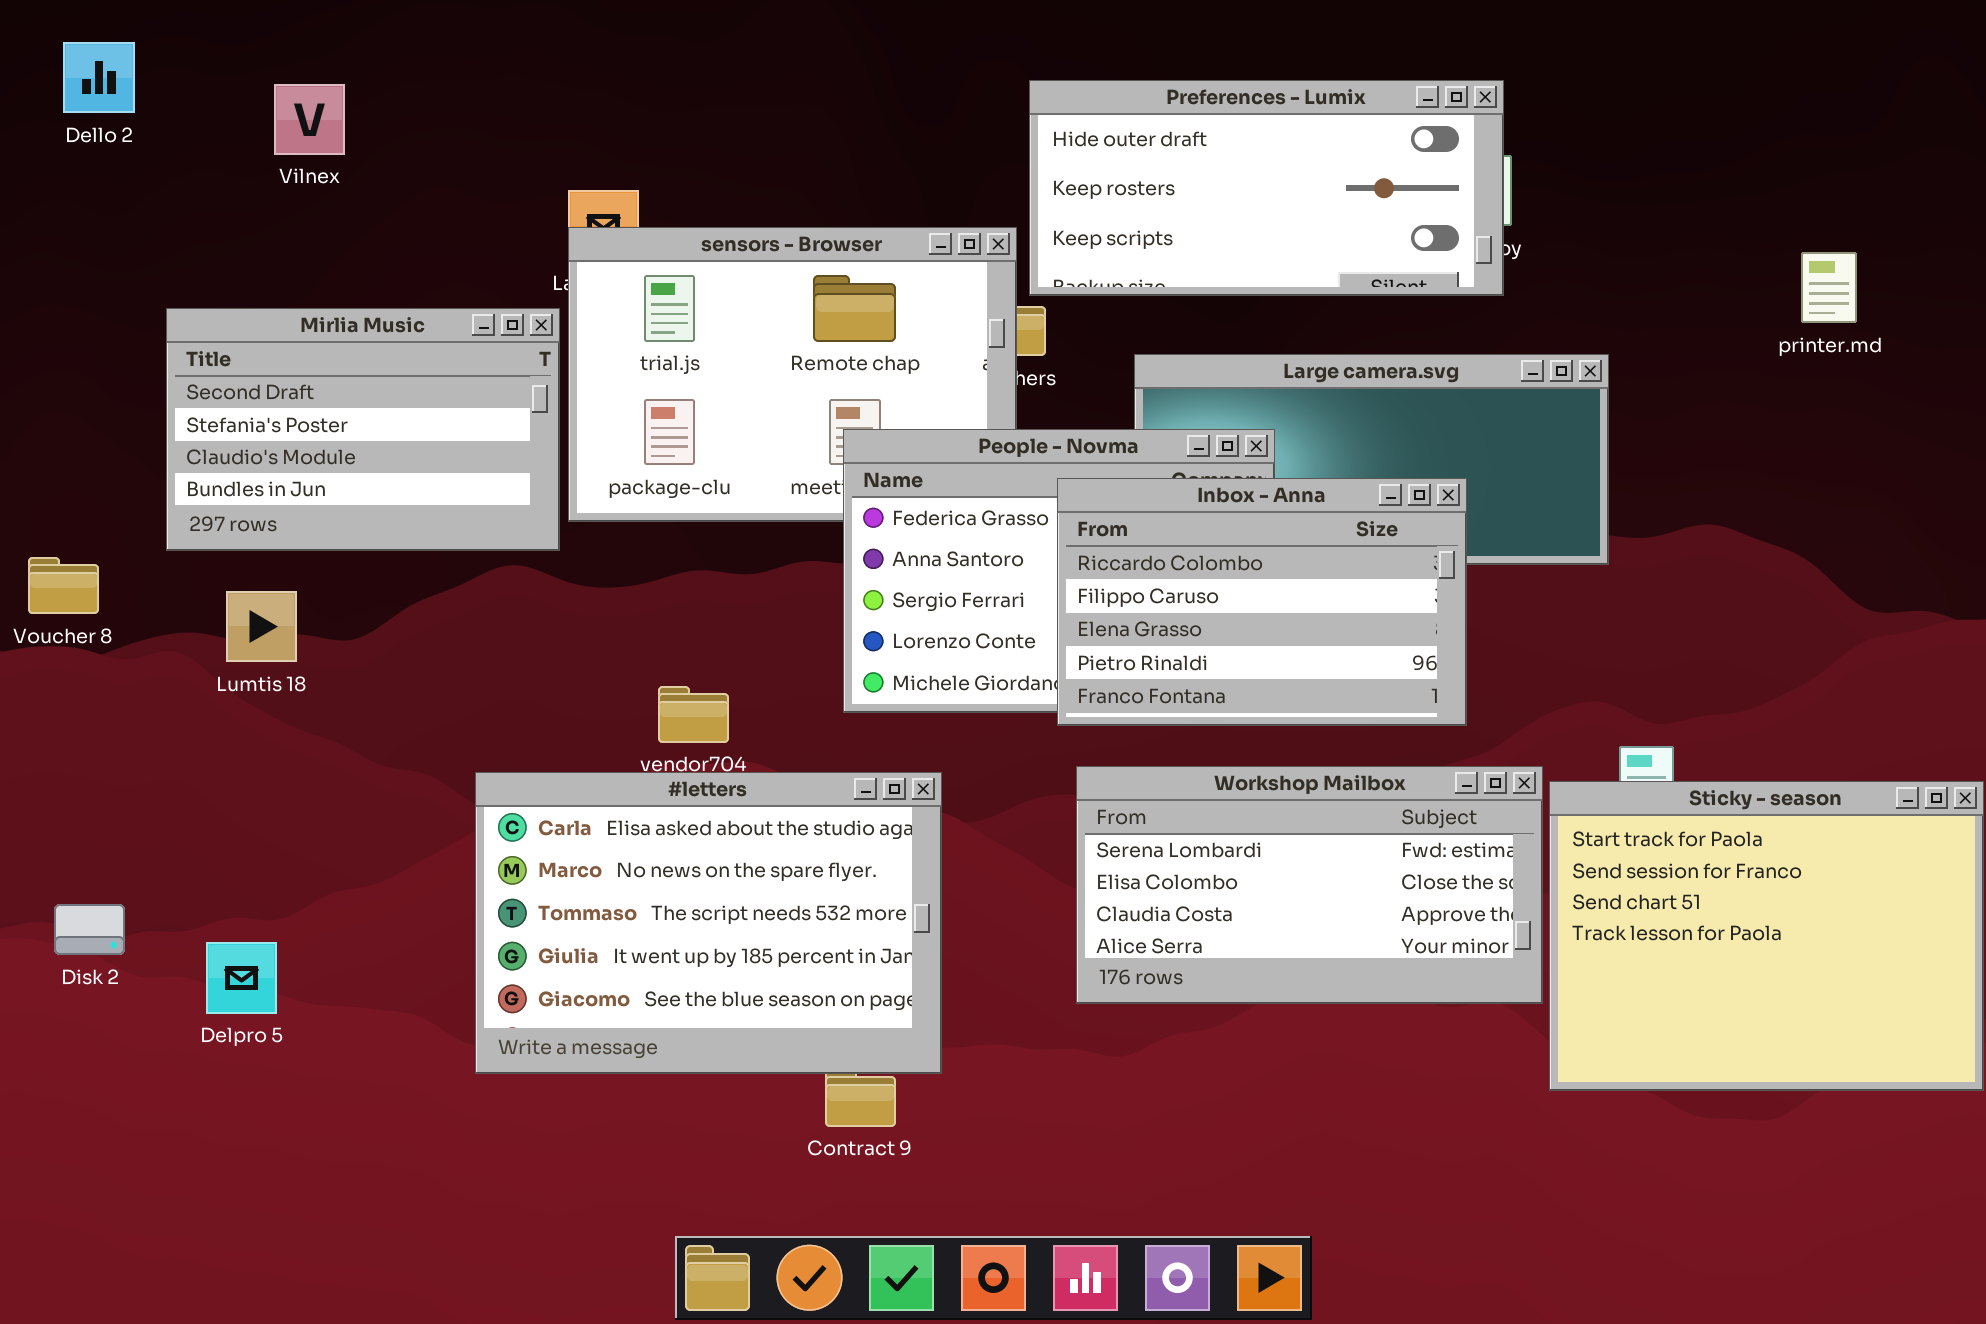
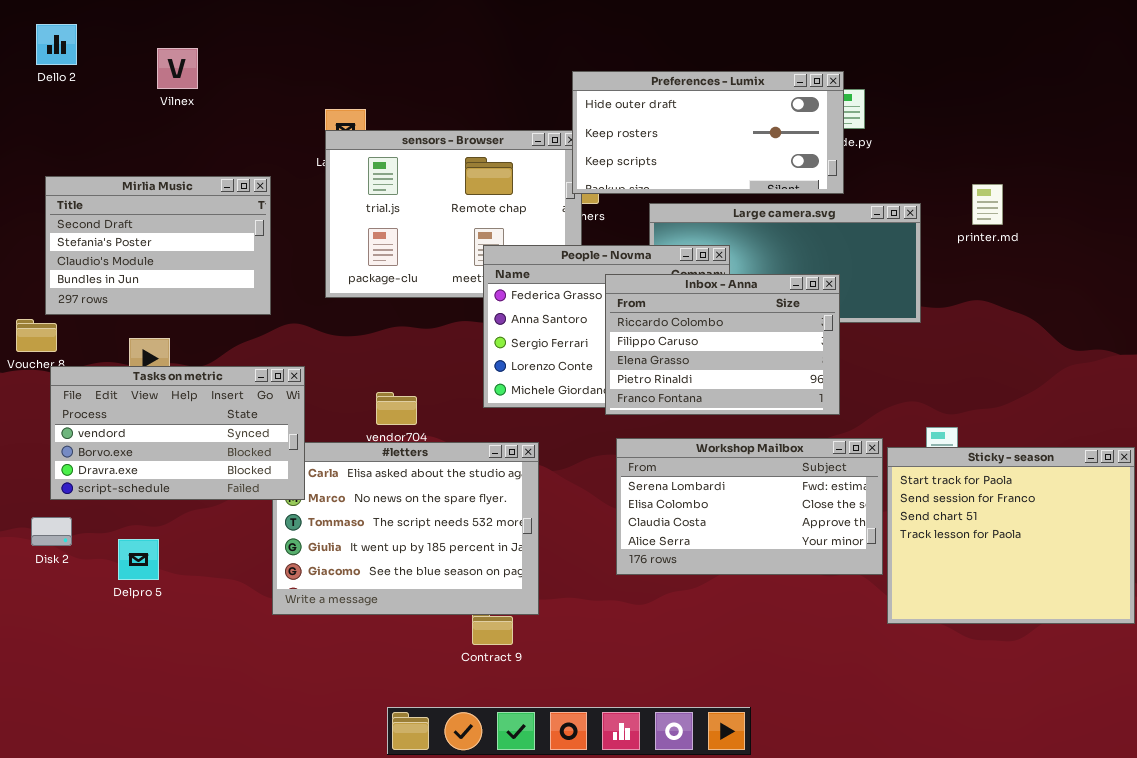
Preferences - Lumix: [1029,80,1504,296] -> [572,71,844,194], moved
printer.md: [1801,252,1857,323] -> [972,184,1003,225], moved
Mirlia Music: [166,308,560,551] -> [45,176,271,315], moved
Tasks on metric: none -> [50,366,305,500], opened

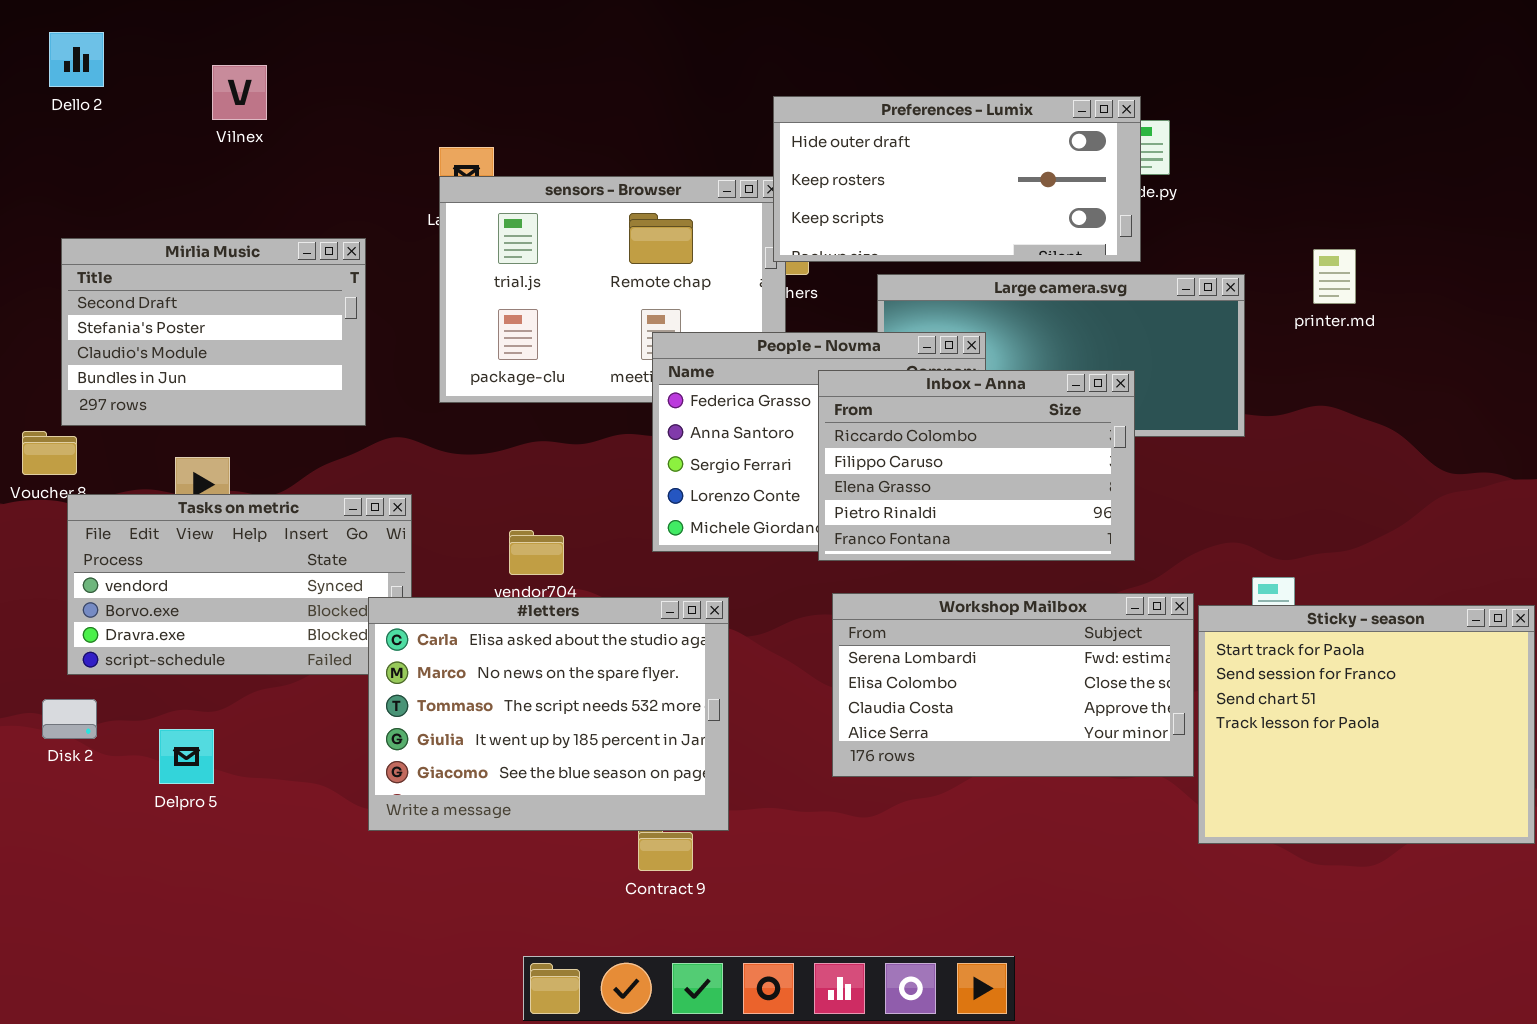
#letters: [272,442,539,615] -> [368,597,729,831], raised

